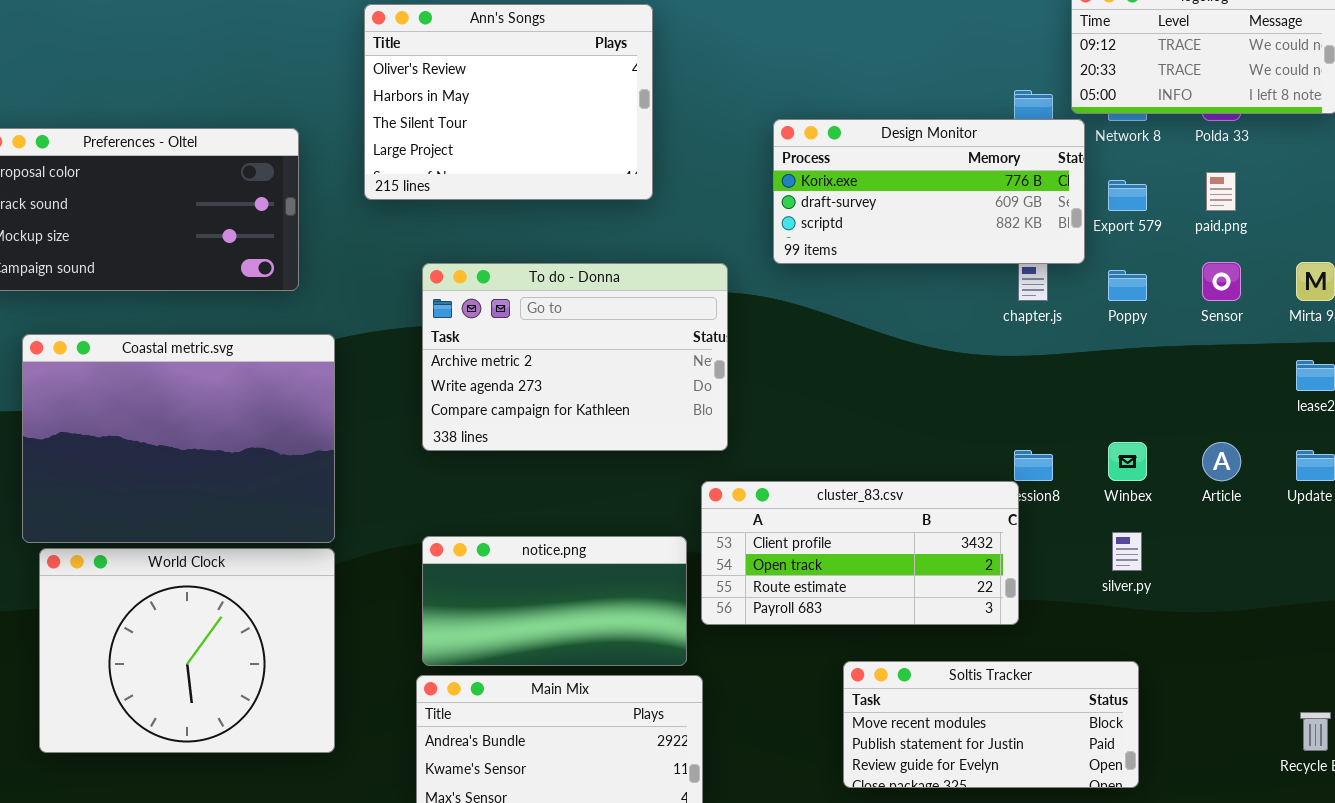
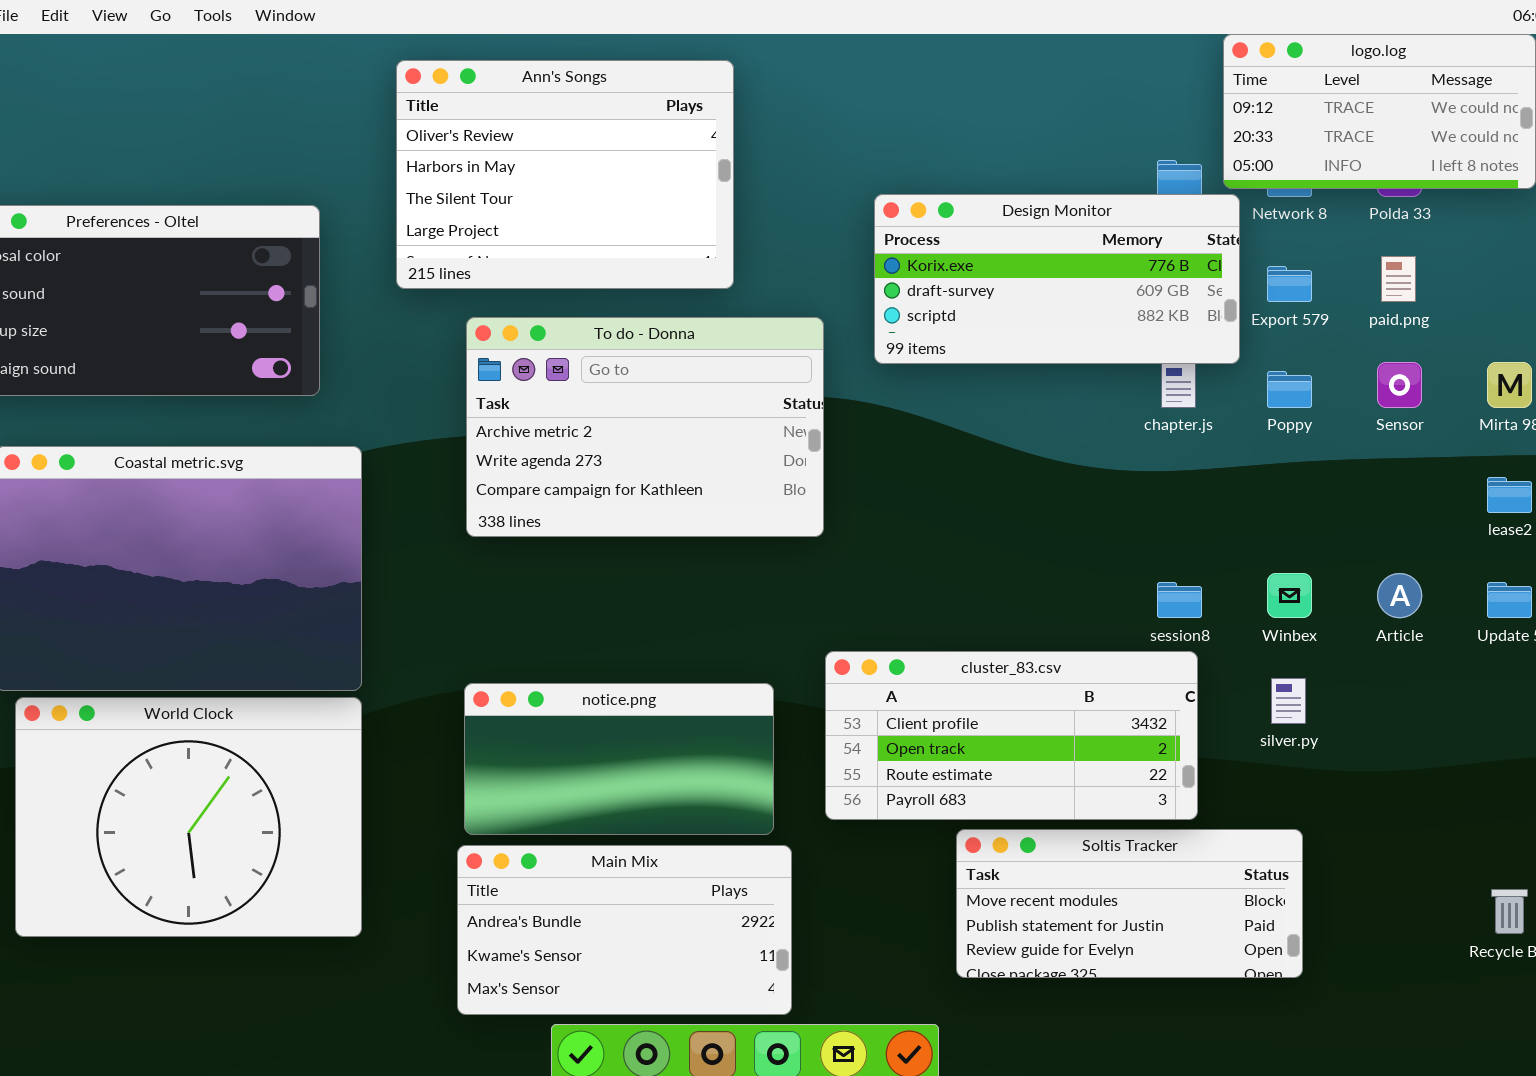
To do - Donna: [422,263,728,451] -> [466,317,824,537], moved
cluster_83.csv: [701,481,1019,625] -> [825,651,1198,820], moved

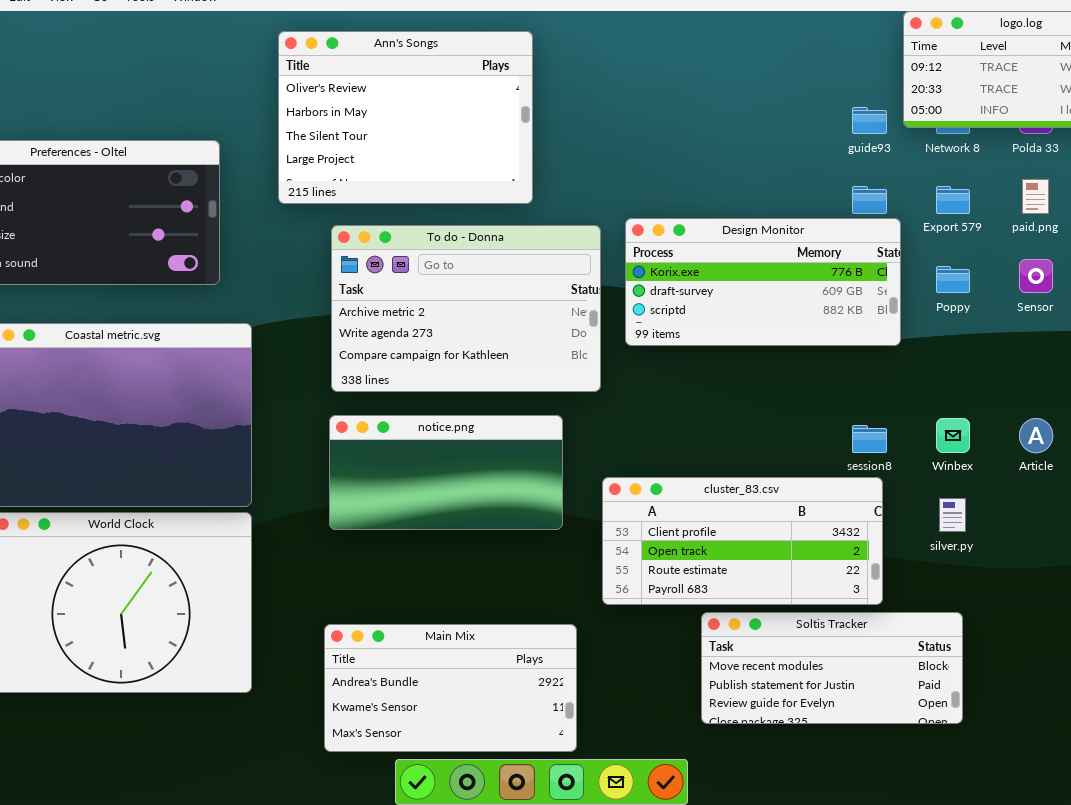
Design Monitor: [874,194,1240,364] -> [625,218,901,346], moved
notice.png: [464,683,774,835] -> [329,415,563,530], moved

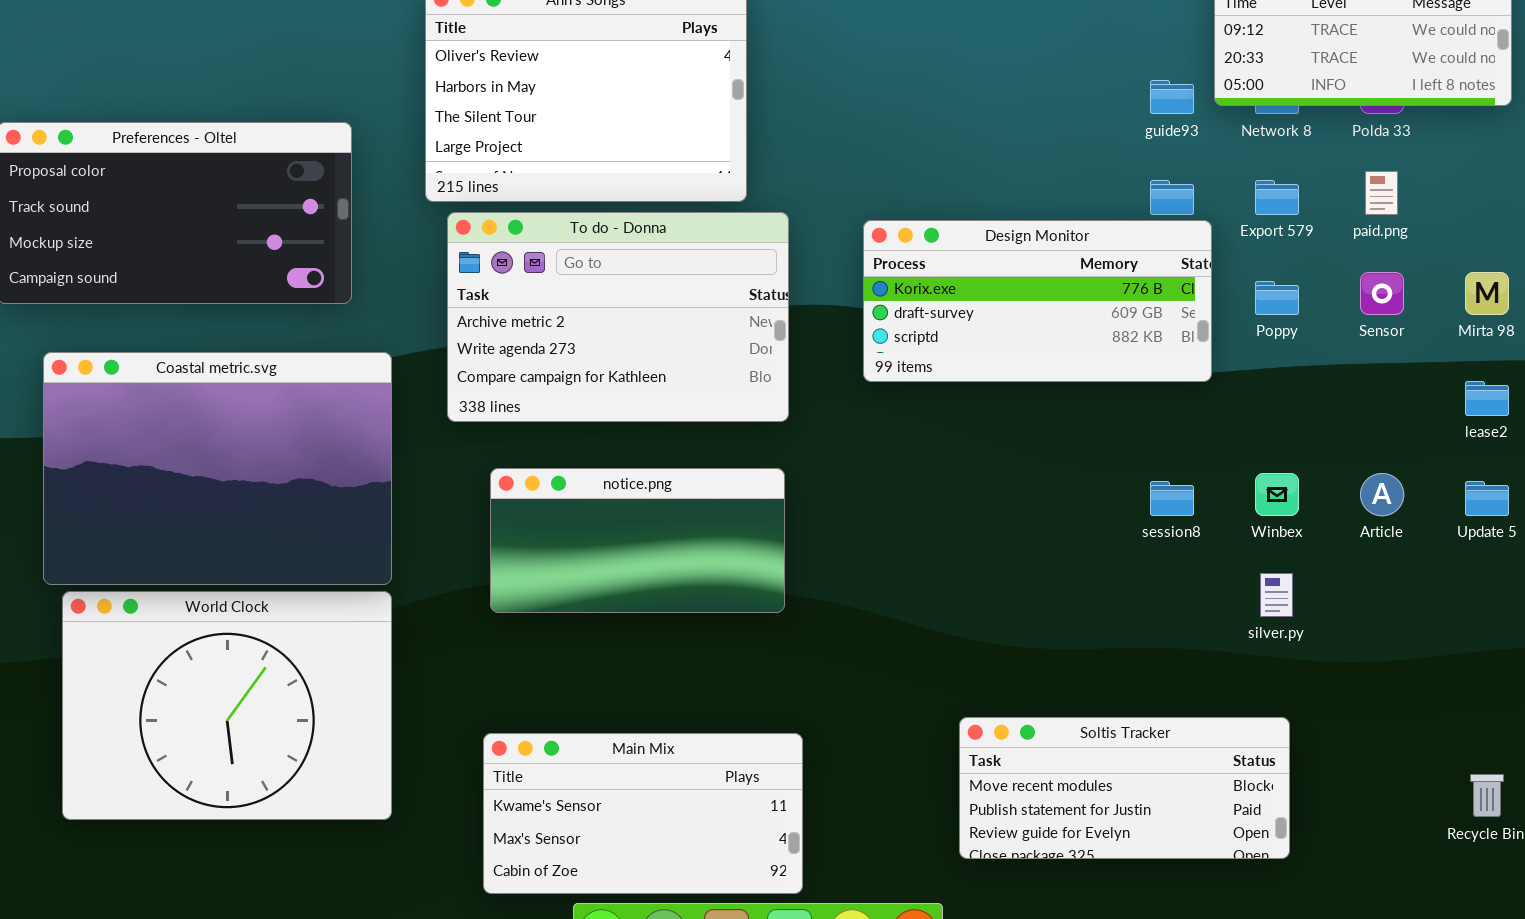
To do - Donna: [331,225,601,392] -> [447,212,789,422], moved
cluster_83.csv: [602,477,883,605] -> none, closed
Main Mix: [324,624,577,752] -> [483,733,803,894], scrolled down 1 row

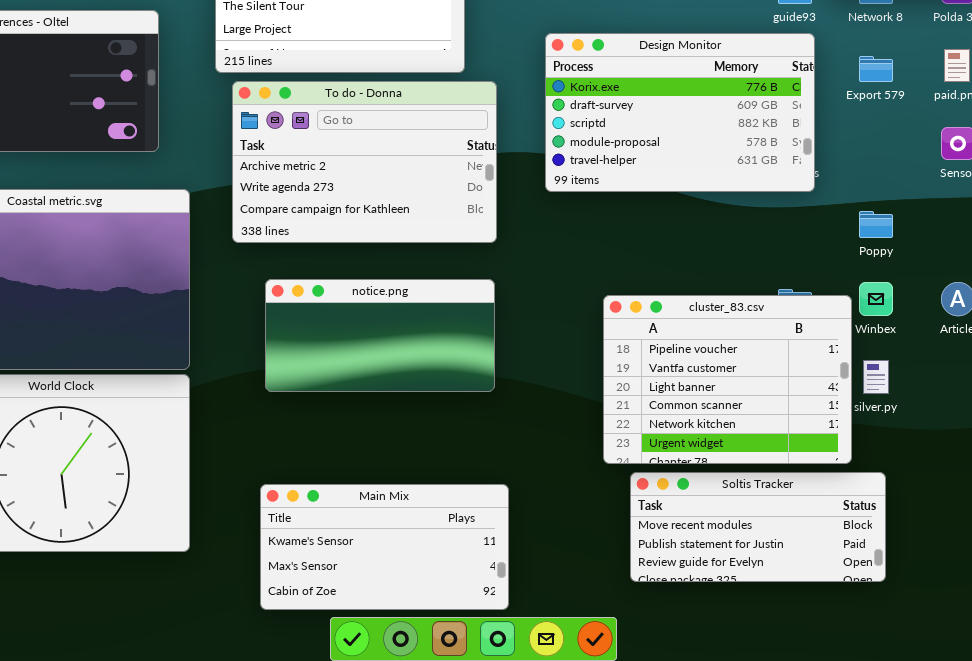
Design Monitor: [863,220,1212,382] -> [545,33,815,192], moved, resized
Poppy: [1255,281,1299,315] -> [859,211,893,238], moved
cluster_83.csv: none -> [603,295,852,464], opened

